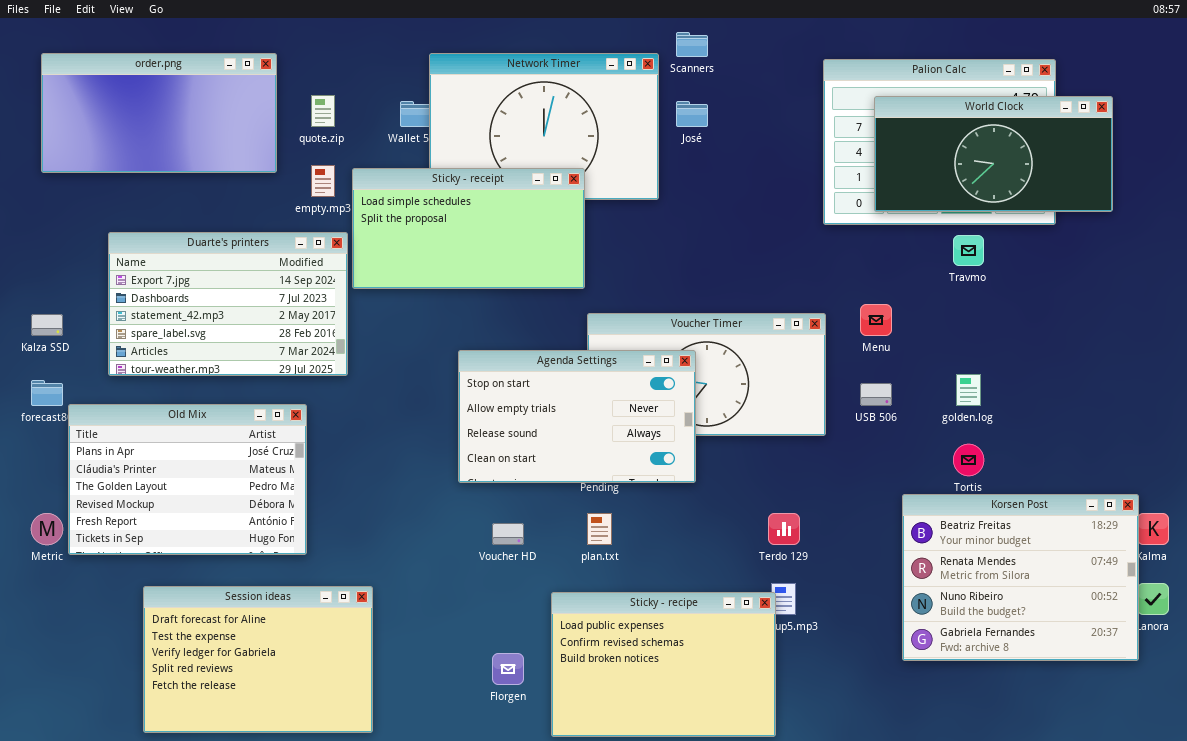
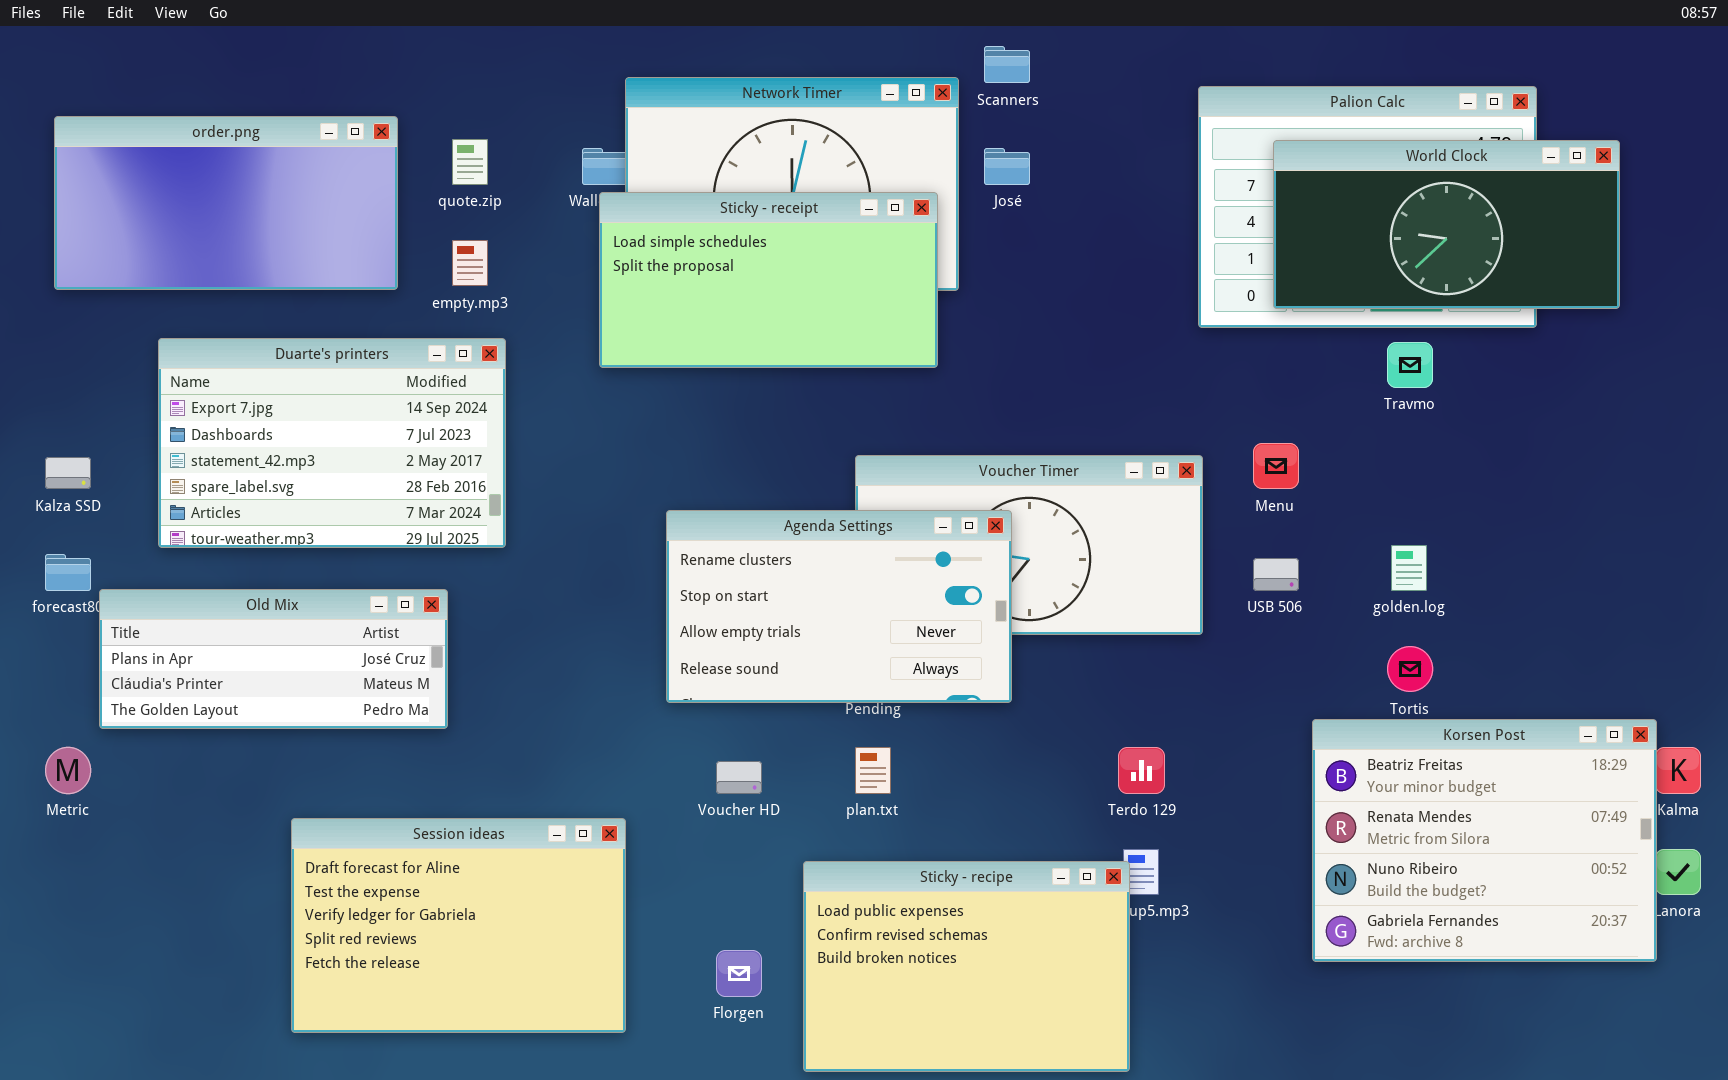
order.png: [41,53,277,173] -> [54,116,398,290], moved
Sticky - receipt: [352,168,585,289] -> [599,192,938,368], moved
Agenda Settings: [458,350,696,483] -> [666,510,1012,703], scrolled up 1 row
Old Mix: [68,404,307,555] -> [99,589,448,729], resized
Session ideas: [143,586,373,733] -> [291,818,626,1033], moved

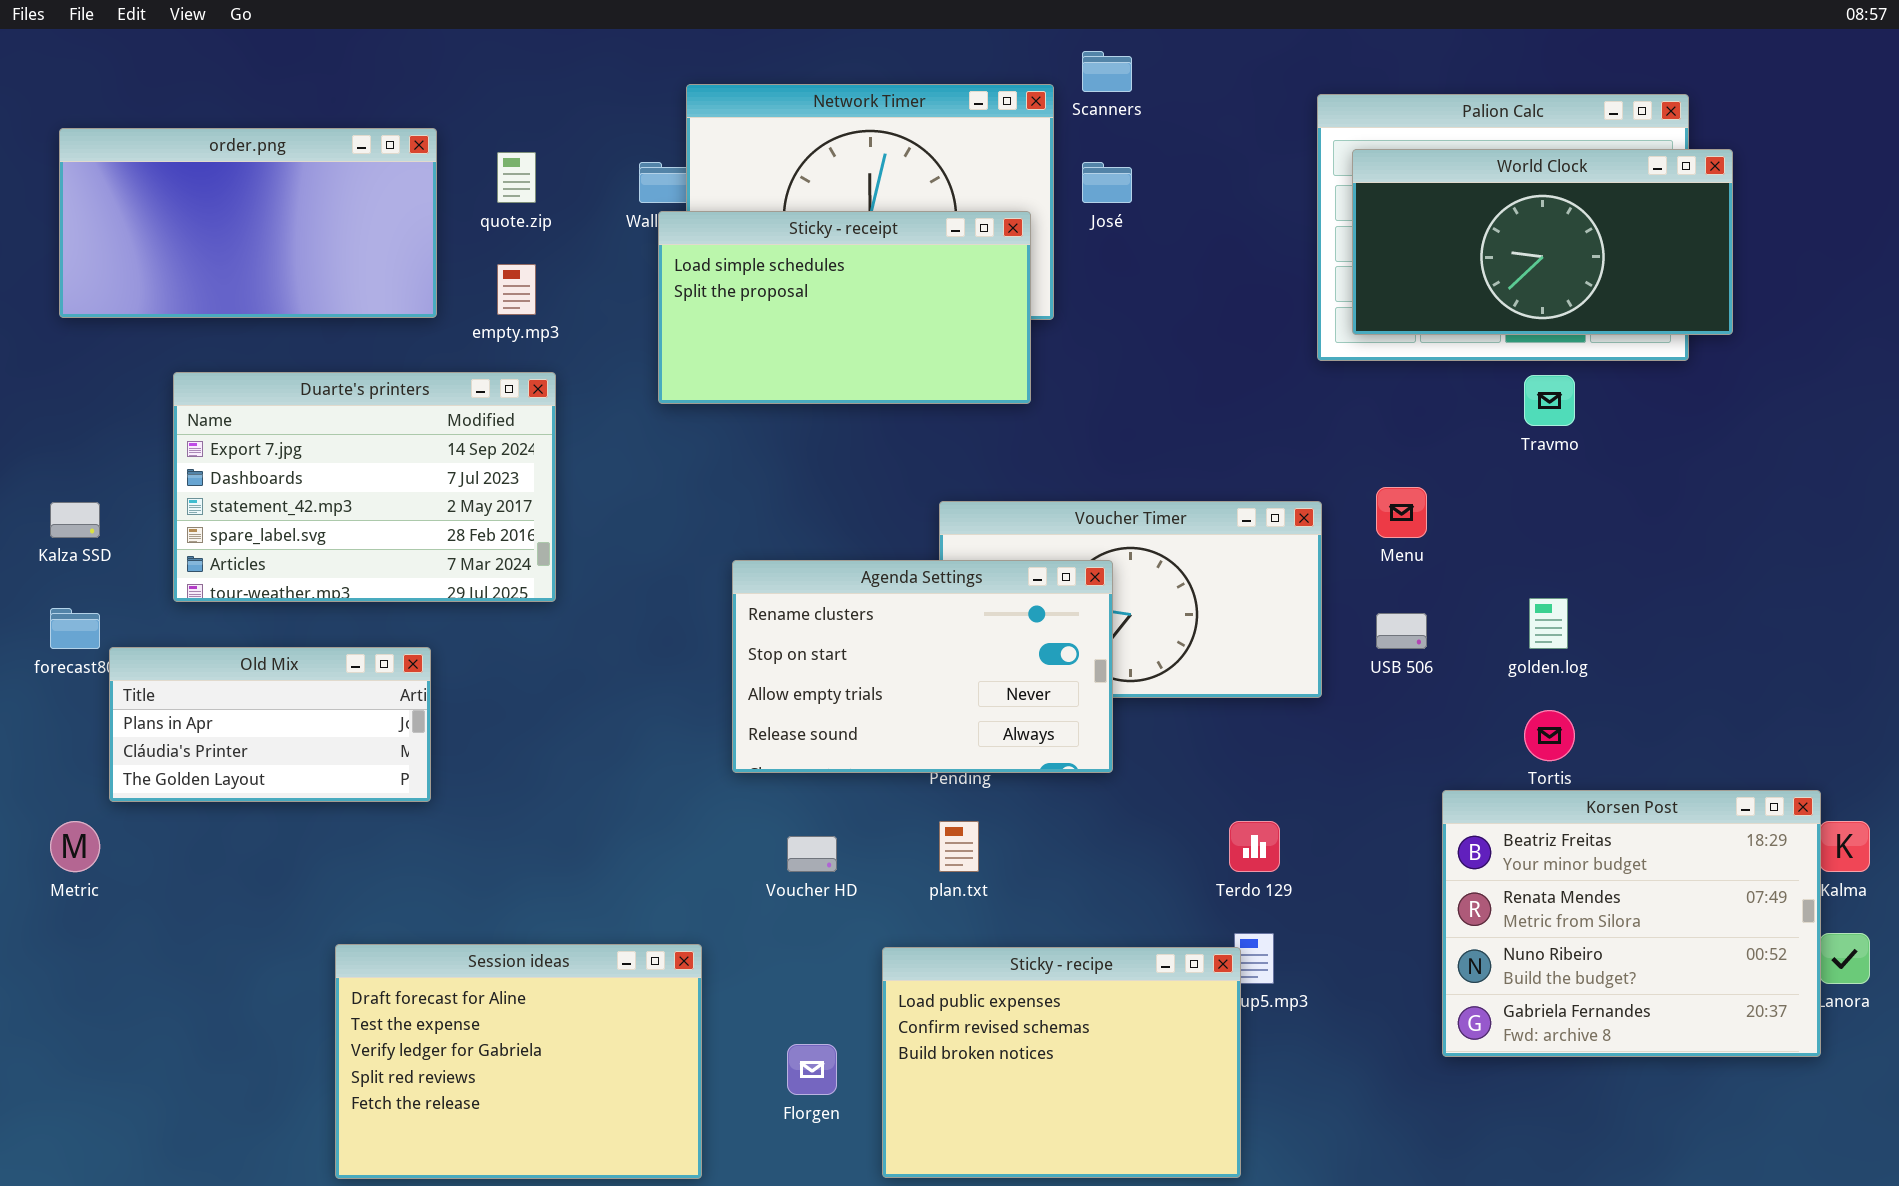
World Clock: [1273,140,1620,309] -> [1352,149,1733,335], moved
Old Mix: [99,589,448,729] -> [109,647,431,802], resized
Session ideas: [291,818,626,1033] -> [335,944,702,1179], moved

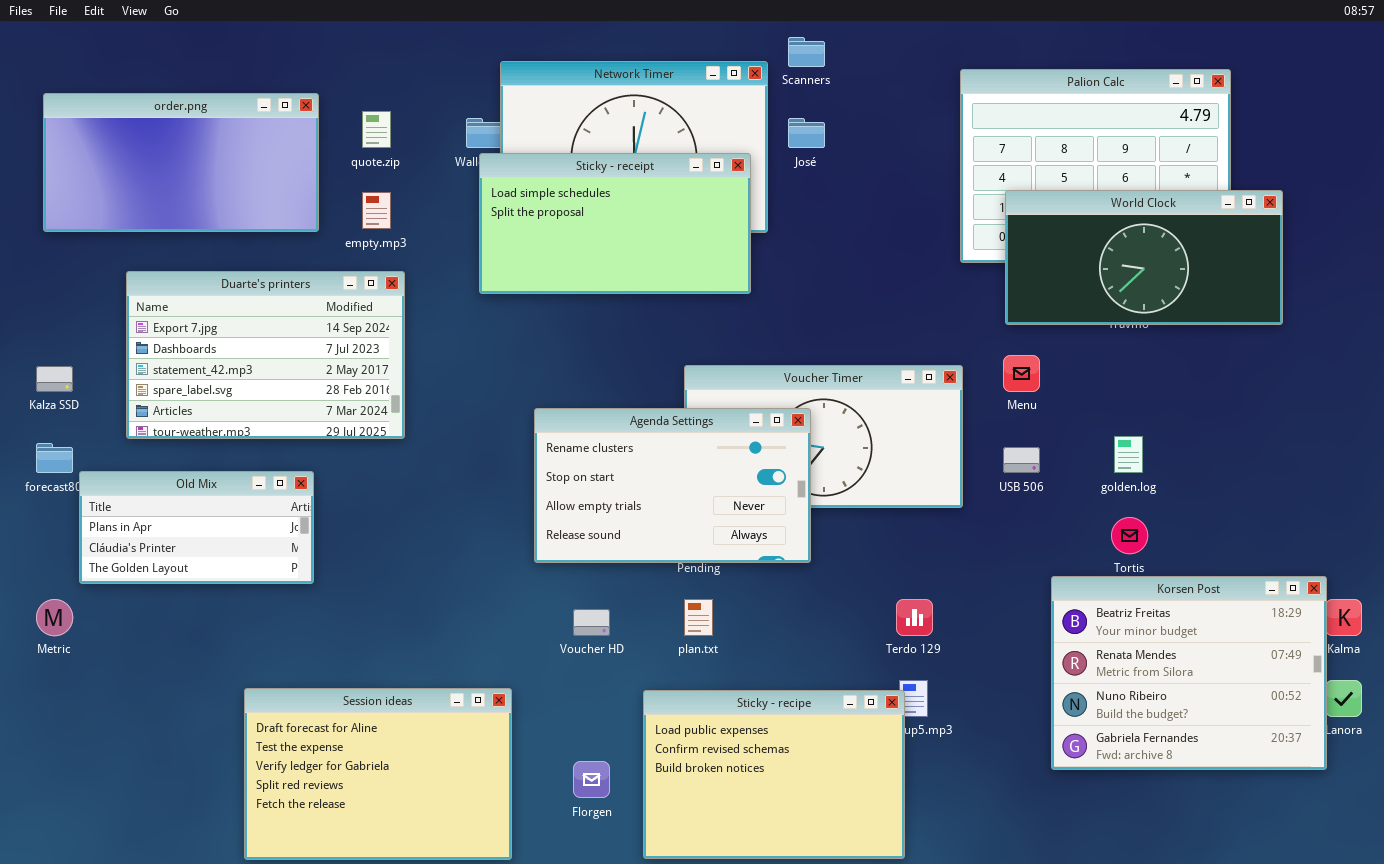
World Clock: [1352,149,1733,335] -> [1005,190,1283,325], moved

